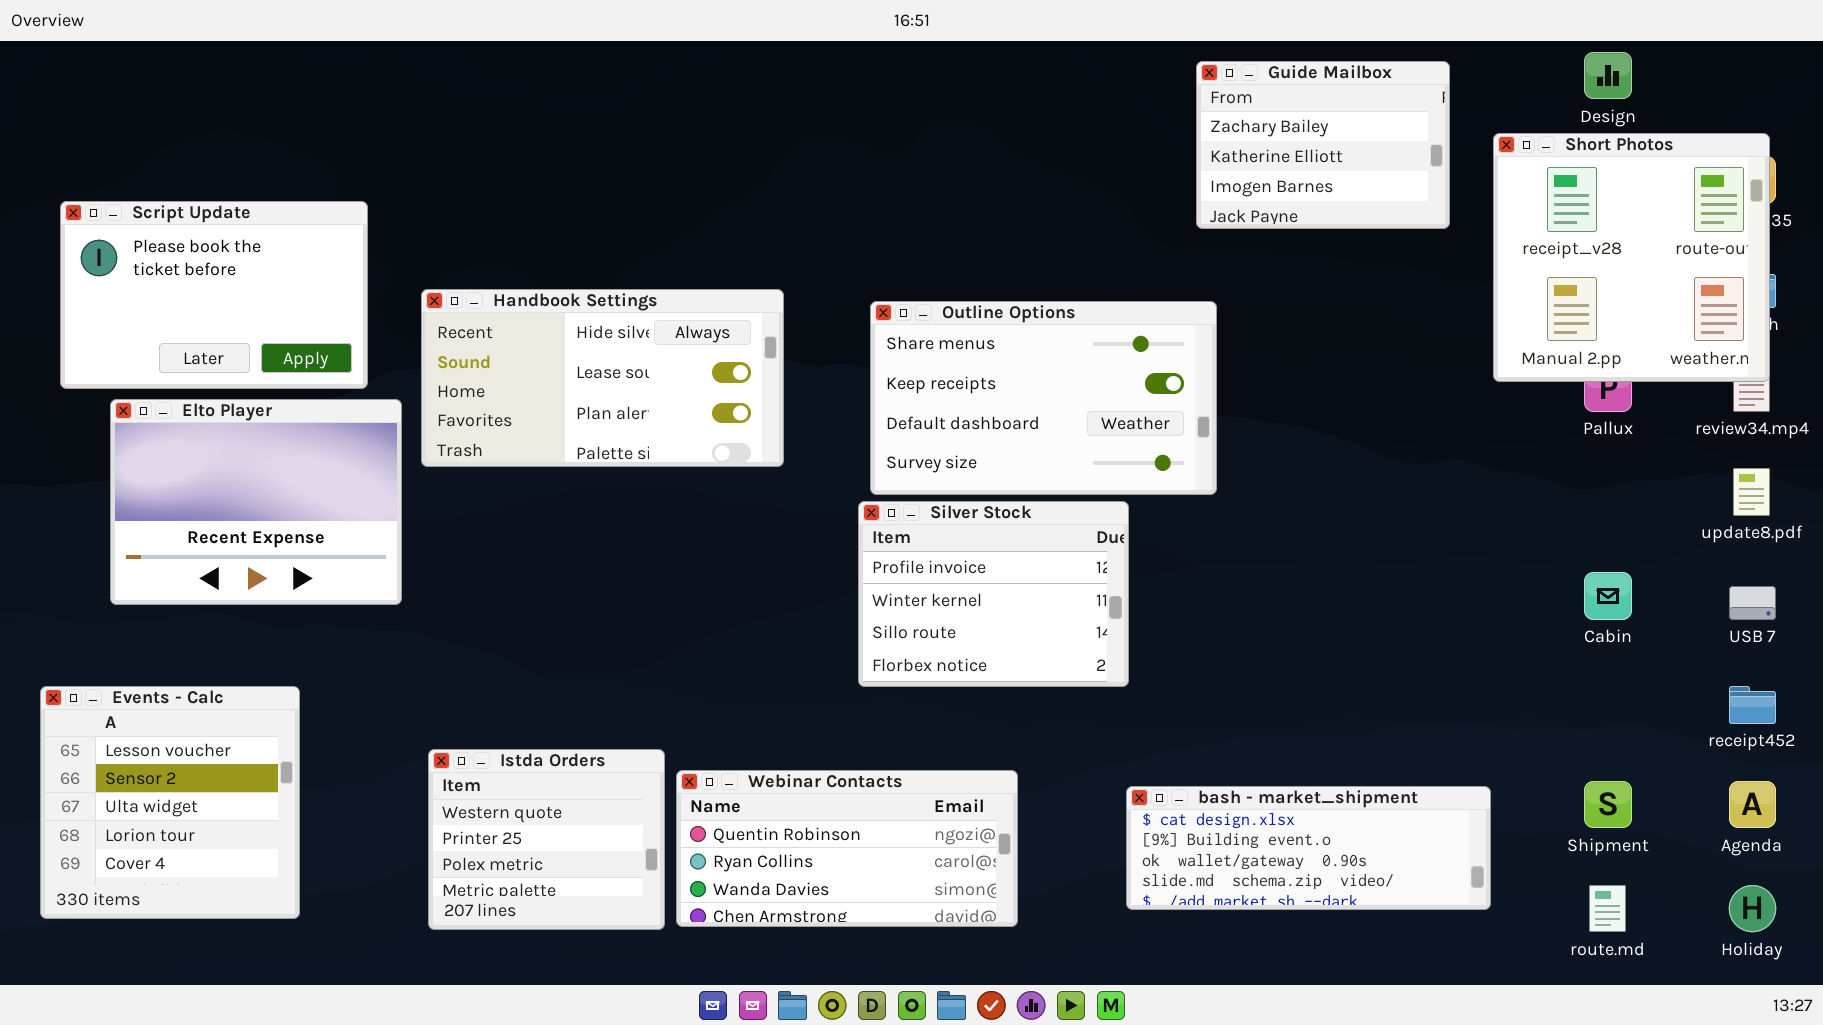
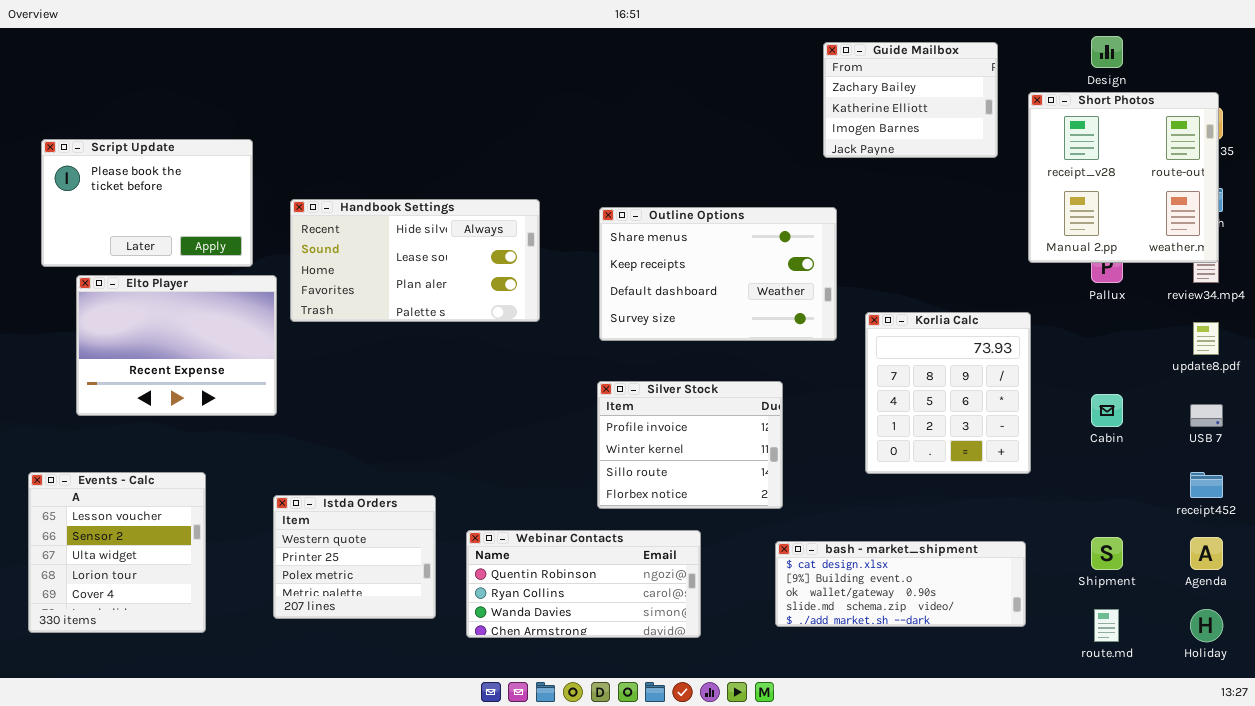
Korlia Calc: none -> [865,312,1031,474], opened
Silver Stock: [858,501,1129,687] -> [597,381,783,509], moved
Istda Orders: [428,749,665,930] -> [273,495,436,619], moved

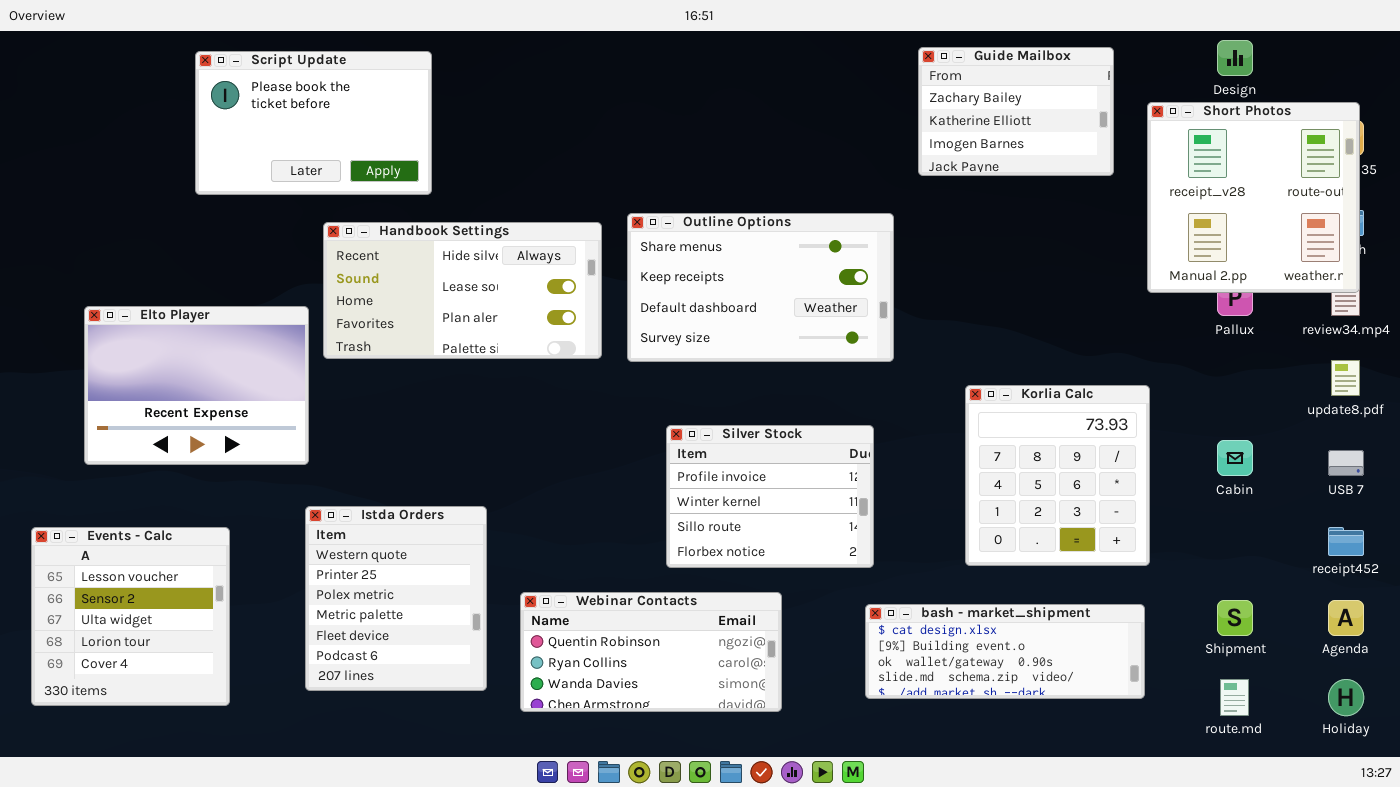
Script Update: [41,139,253,267] -> [195,51,432,195], moved
Outline Options: [599,207,837,341] -> [627,213,894,362], moved
Korlia Calc: [865,312,1031,474] -> [965,385,1150,566], moved
Istda Orders: [273,495,436,619] -> [305,506,487,691], resized

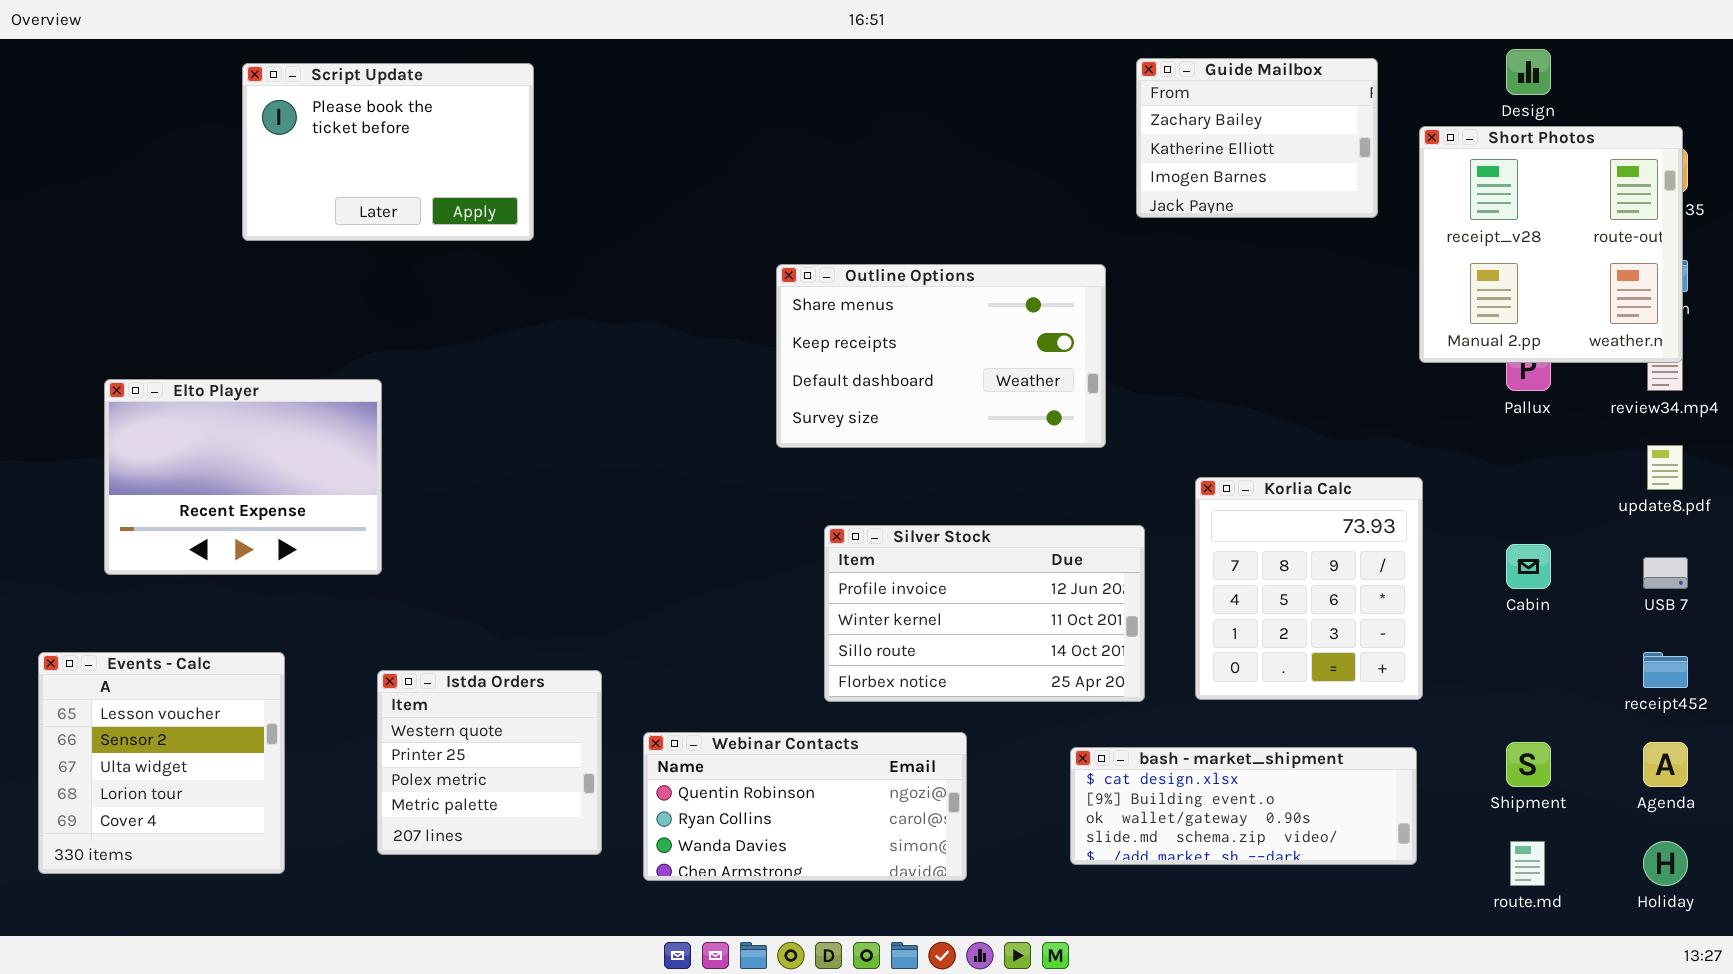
Handbook Settings: [323,222,602,359] -> none, closed
Silver Stock: [666,425,874,568] -> [824,525,1145,702], resized
Istda Orders: [305,506,487,691] -> [377,670,602,855], resized

